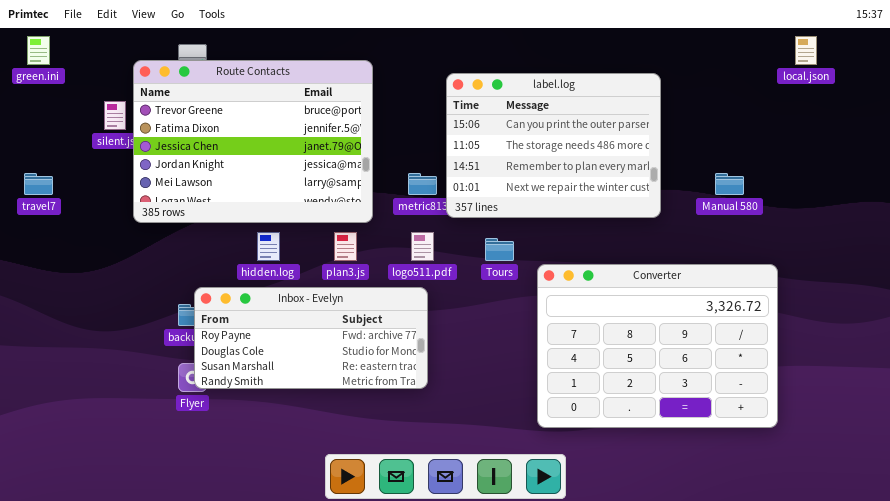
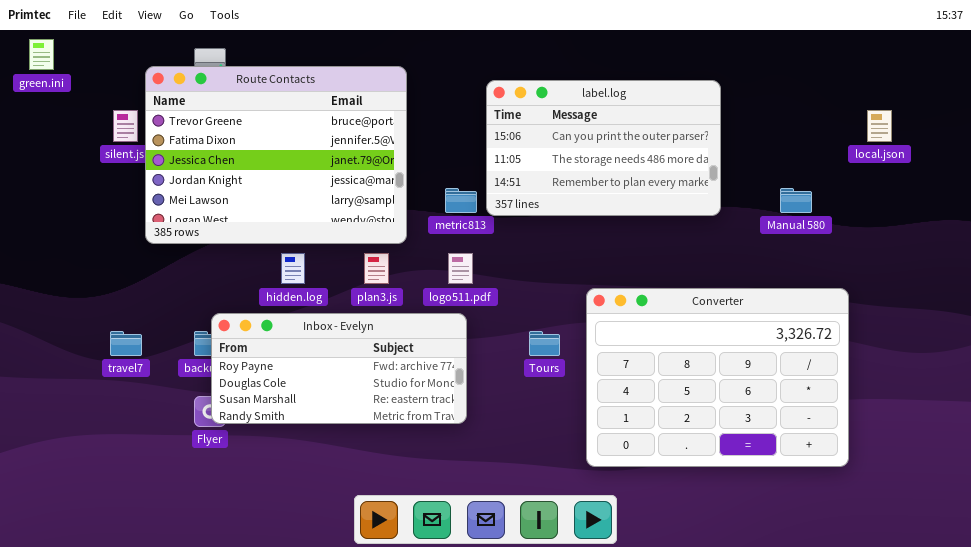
local.json: [795,36,817,65] -> [867,110,892,142], moved
label.log: [446,73,661,218] -> [486,80,721,216], resized
travel7: [24,173,53,195] -> [110,331,142,356], moved
Tours: [485,238,514,261] -> [529,331,560,356], moved

